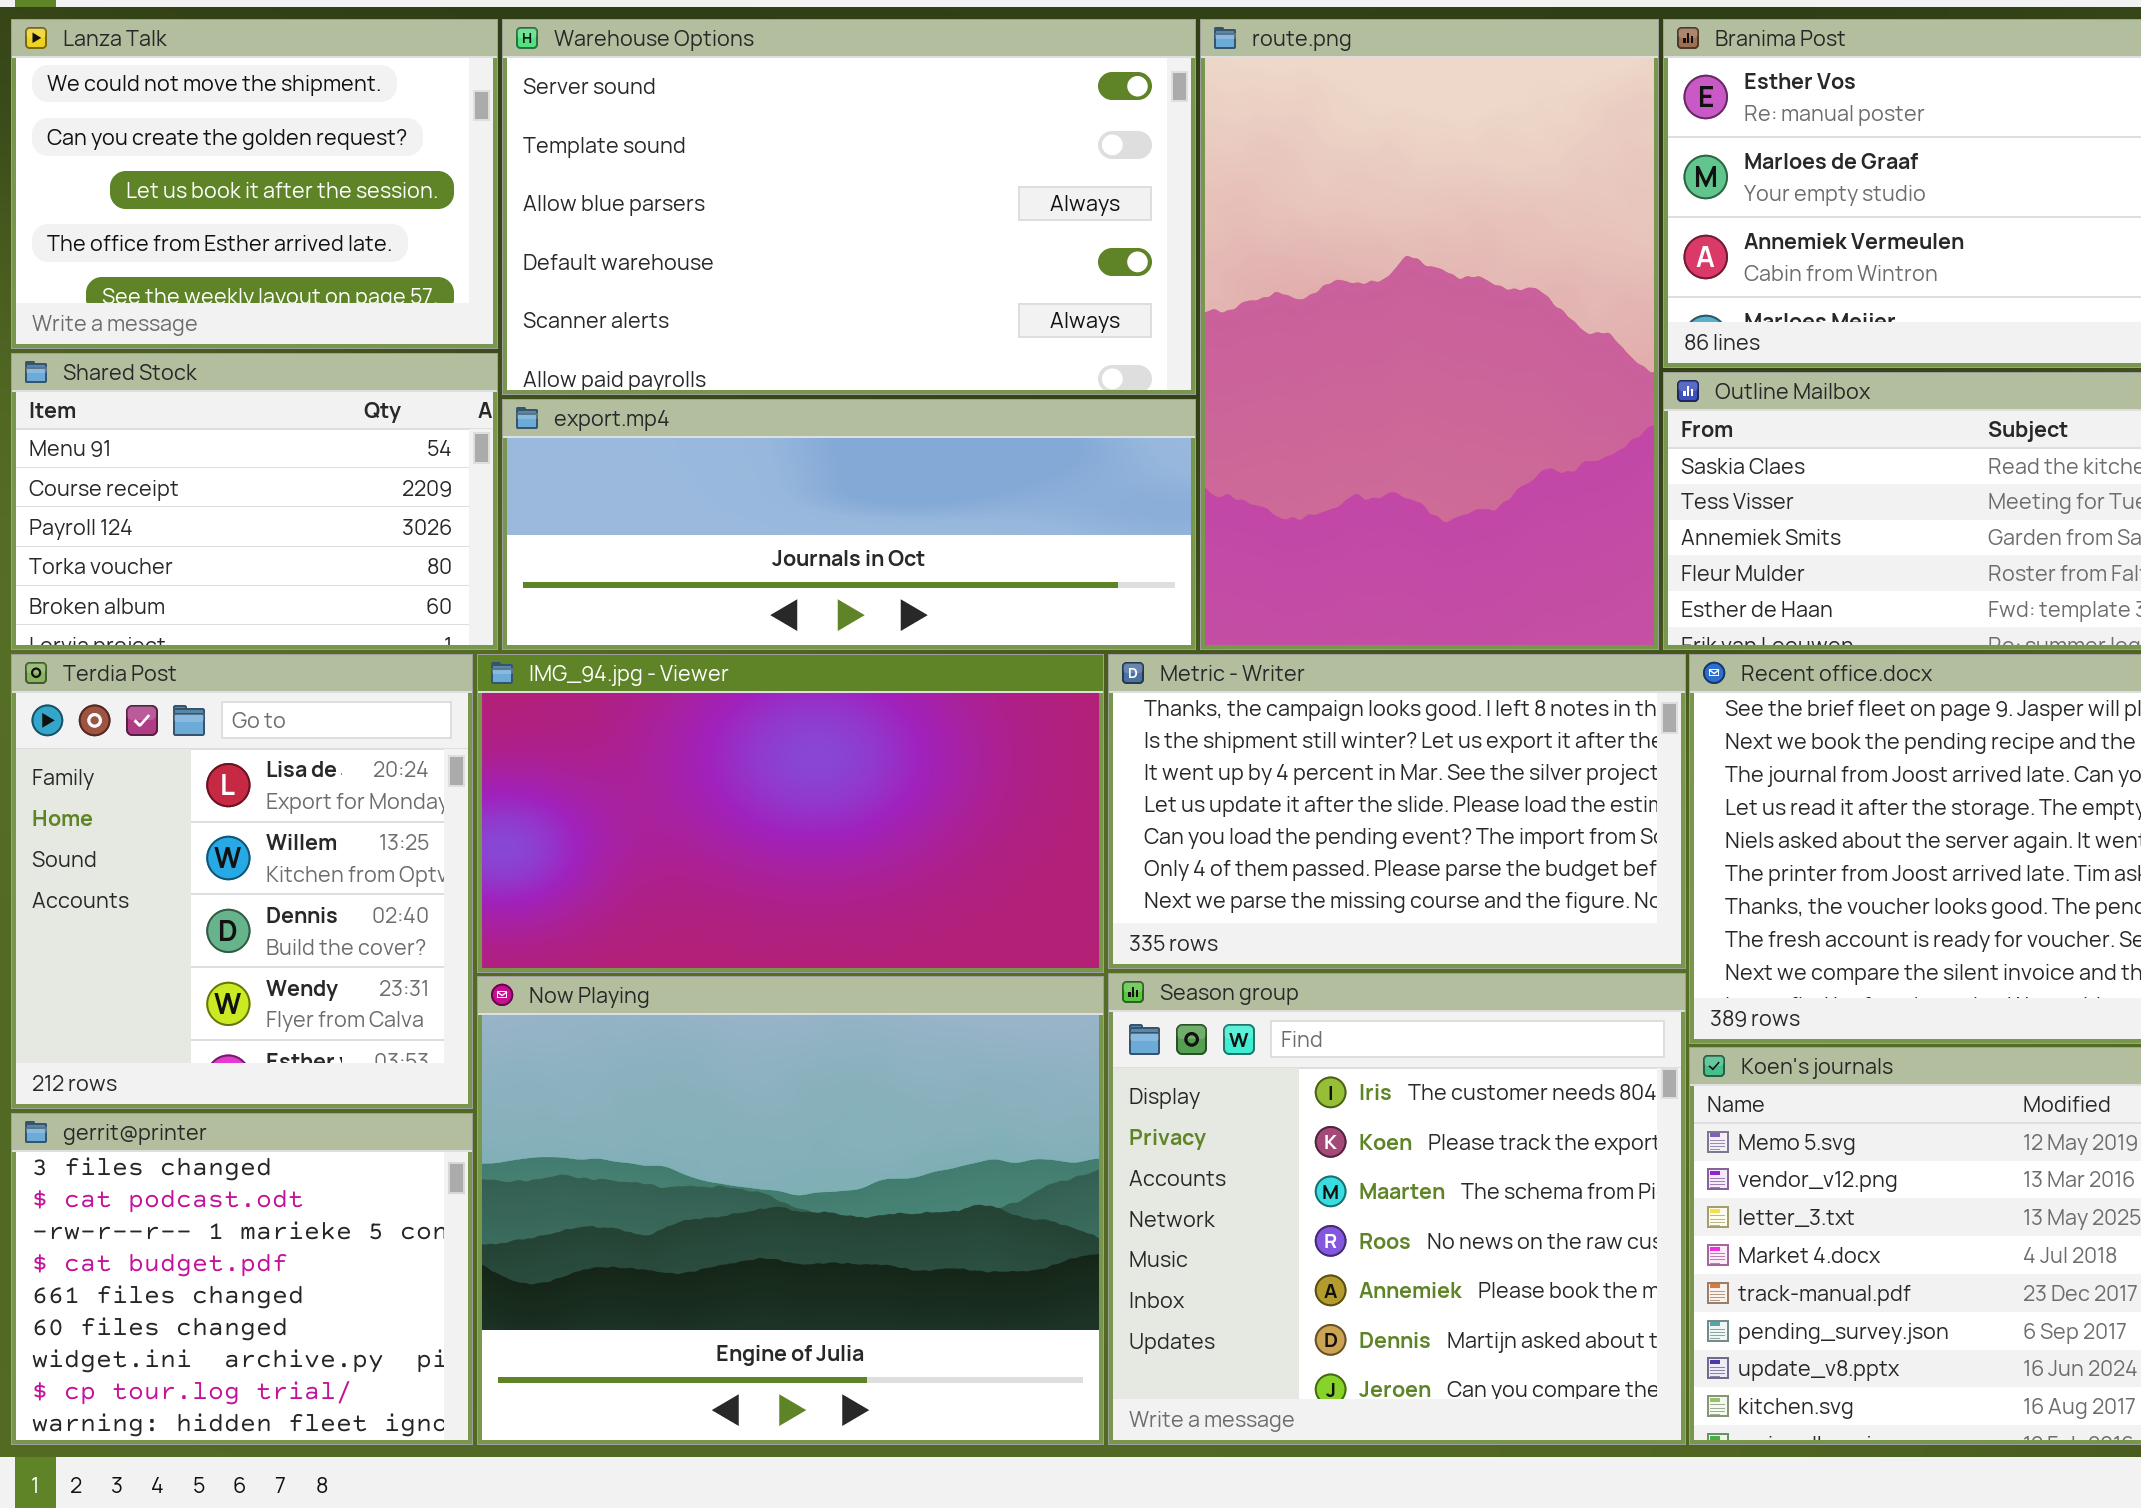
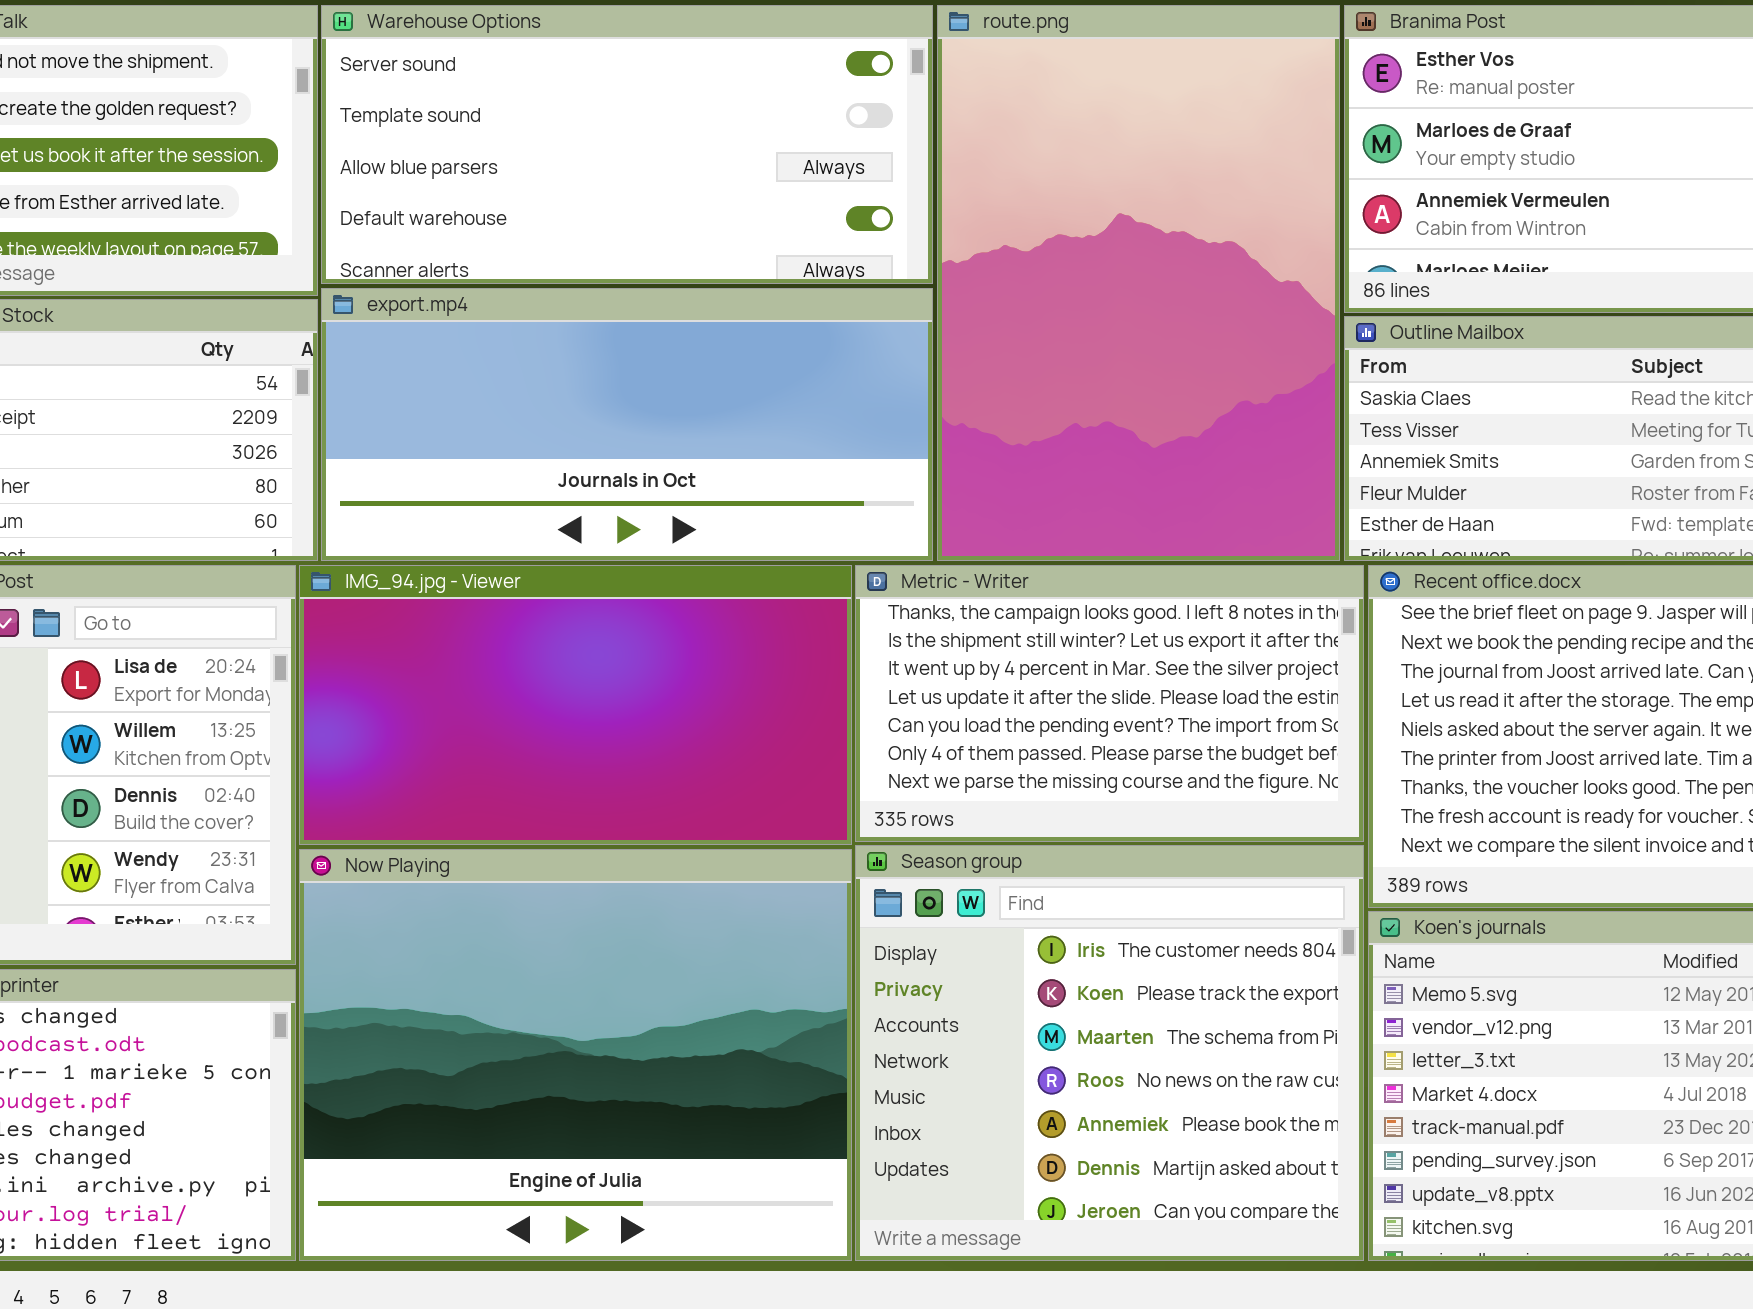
Warehouse Options: [502,19,1196,395] -> [321,5,933,284], resized
export.mp4: [502,399,1196,650] -> [321,288,933,561], resized

